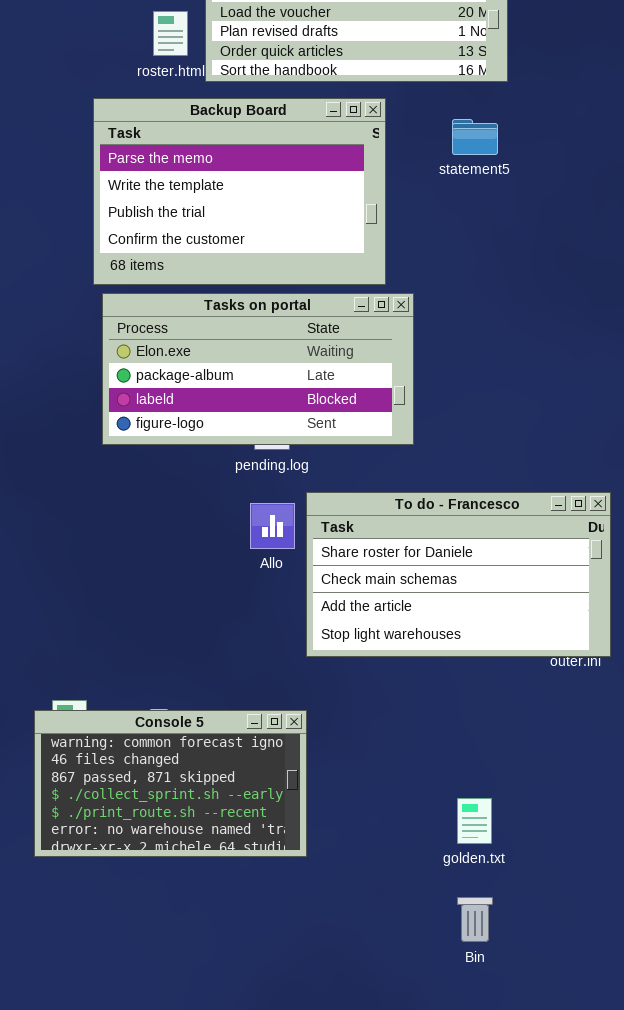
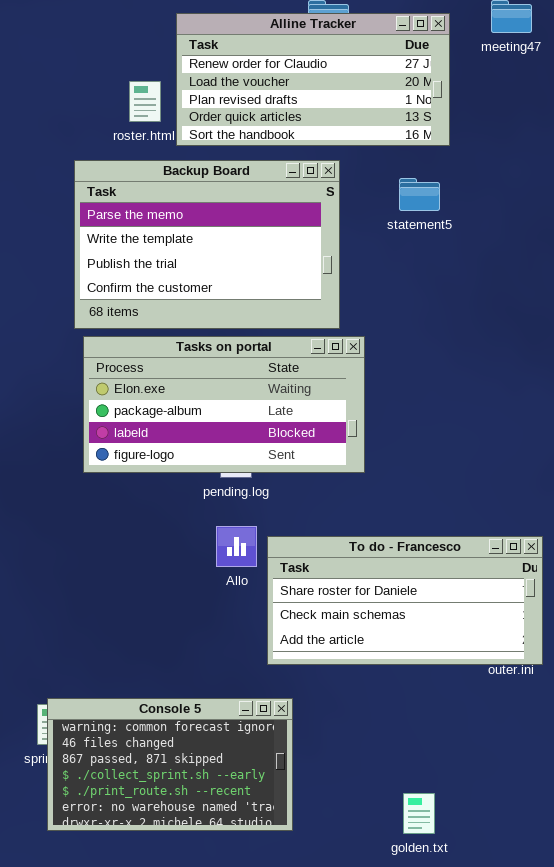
To do - Francesco: [306,492,611,657] -> [267,536,543,665], resized
Console 5: [34,710,307,857] -> [47,698,293,831], moved

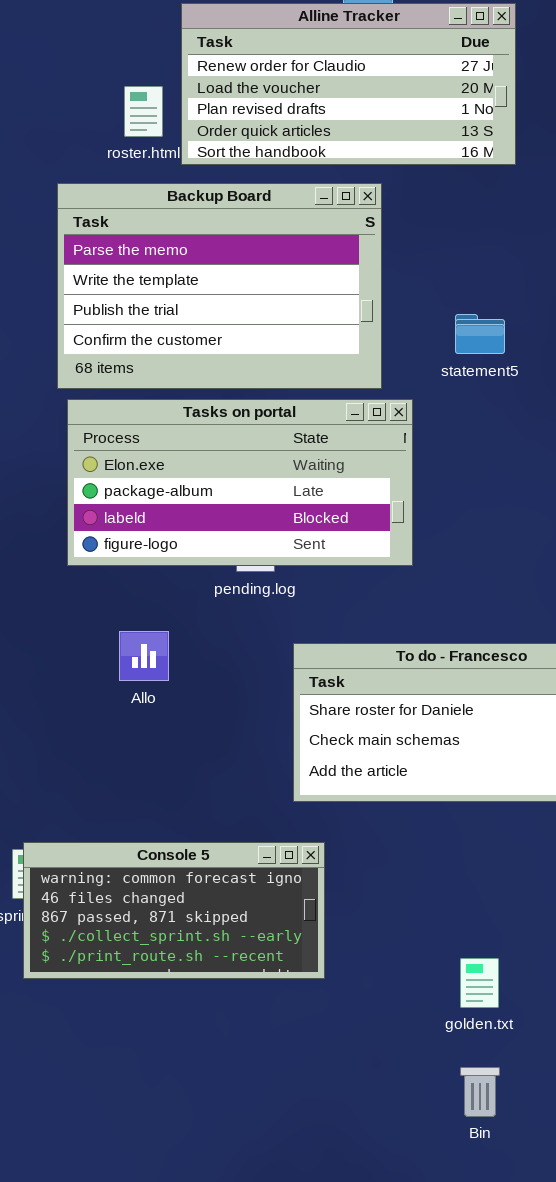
statement5: [399,178,440,211] -> [455,314,505,354], moved
Allo: [216,526,257,567] -> [119,631,169,681], moved
Console 5: [47,698,293,831] -> [23,842,325,979], resized

